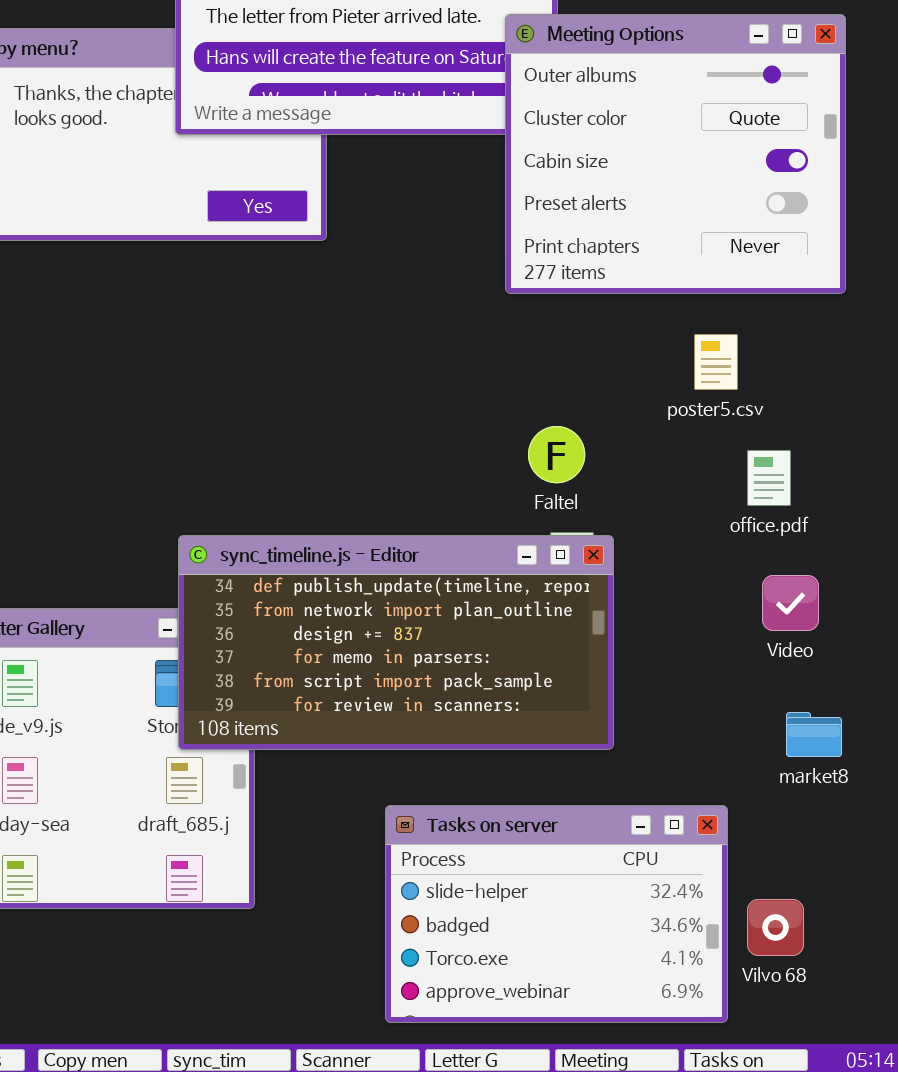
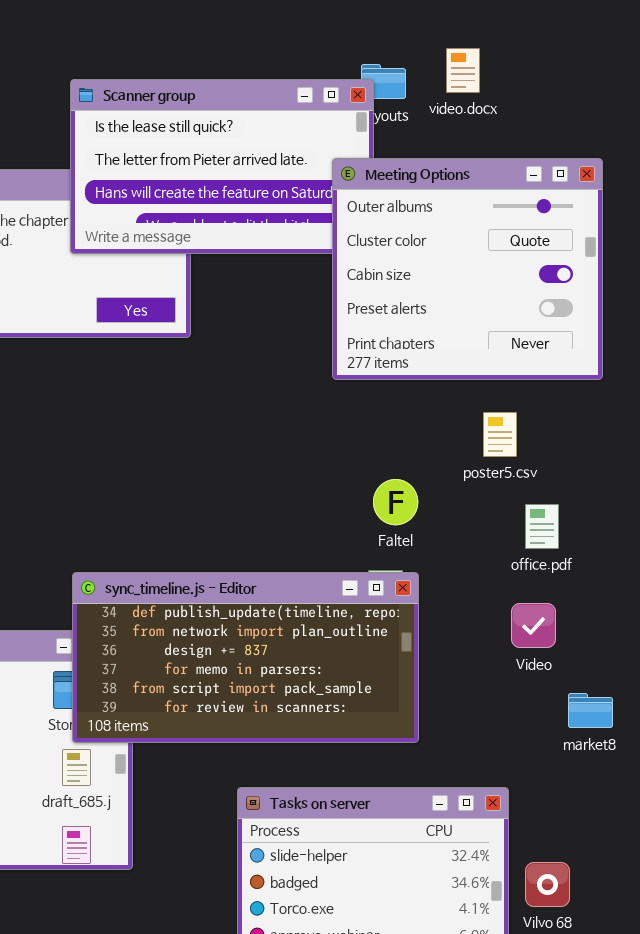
Faltel: [528,426,585,483] -> [373,479,418,525], moved
Video: [762,575,819,631] -> [511,603,556,648], moved
market8: [786,712,842,757] -> [568,693,613,728], moved

